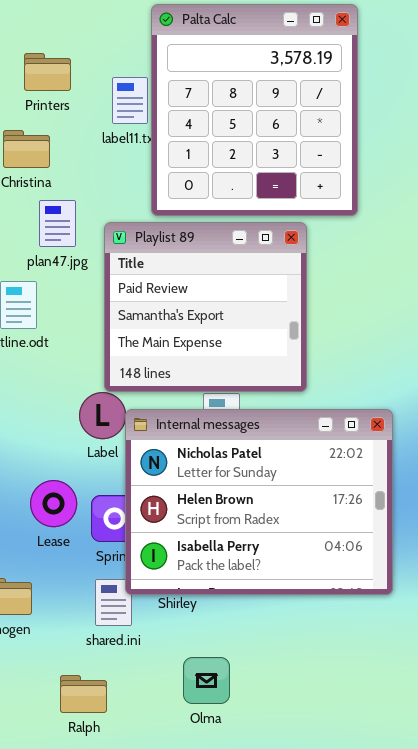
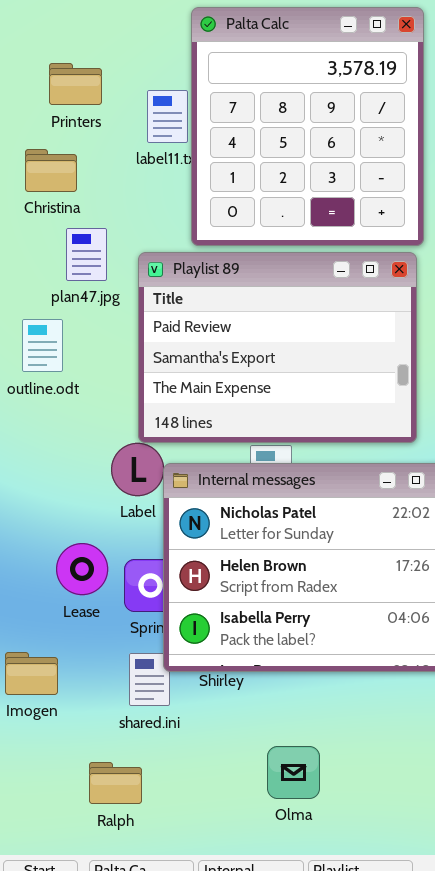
Playlist 89: [104,222,307,392] -> [138,252,417,443], resized
Olma: [183,657,230,704] -> [267,746,320,799], moved

